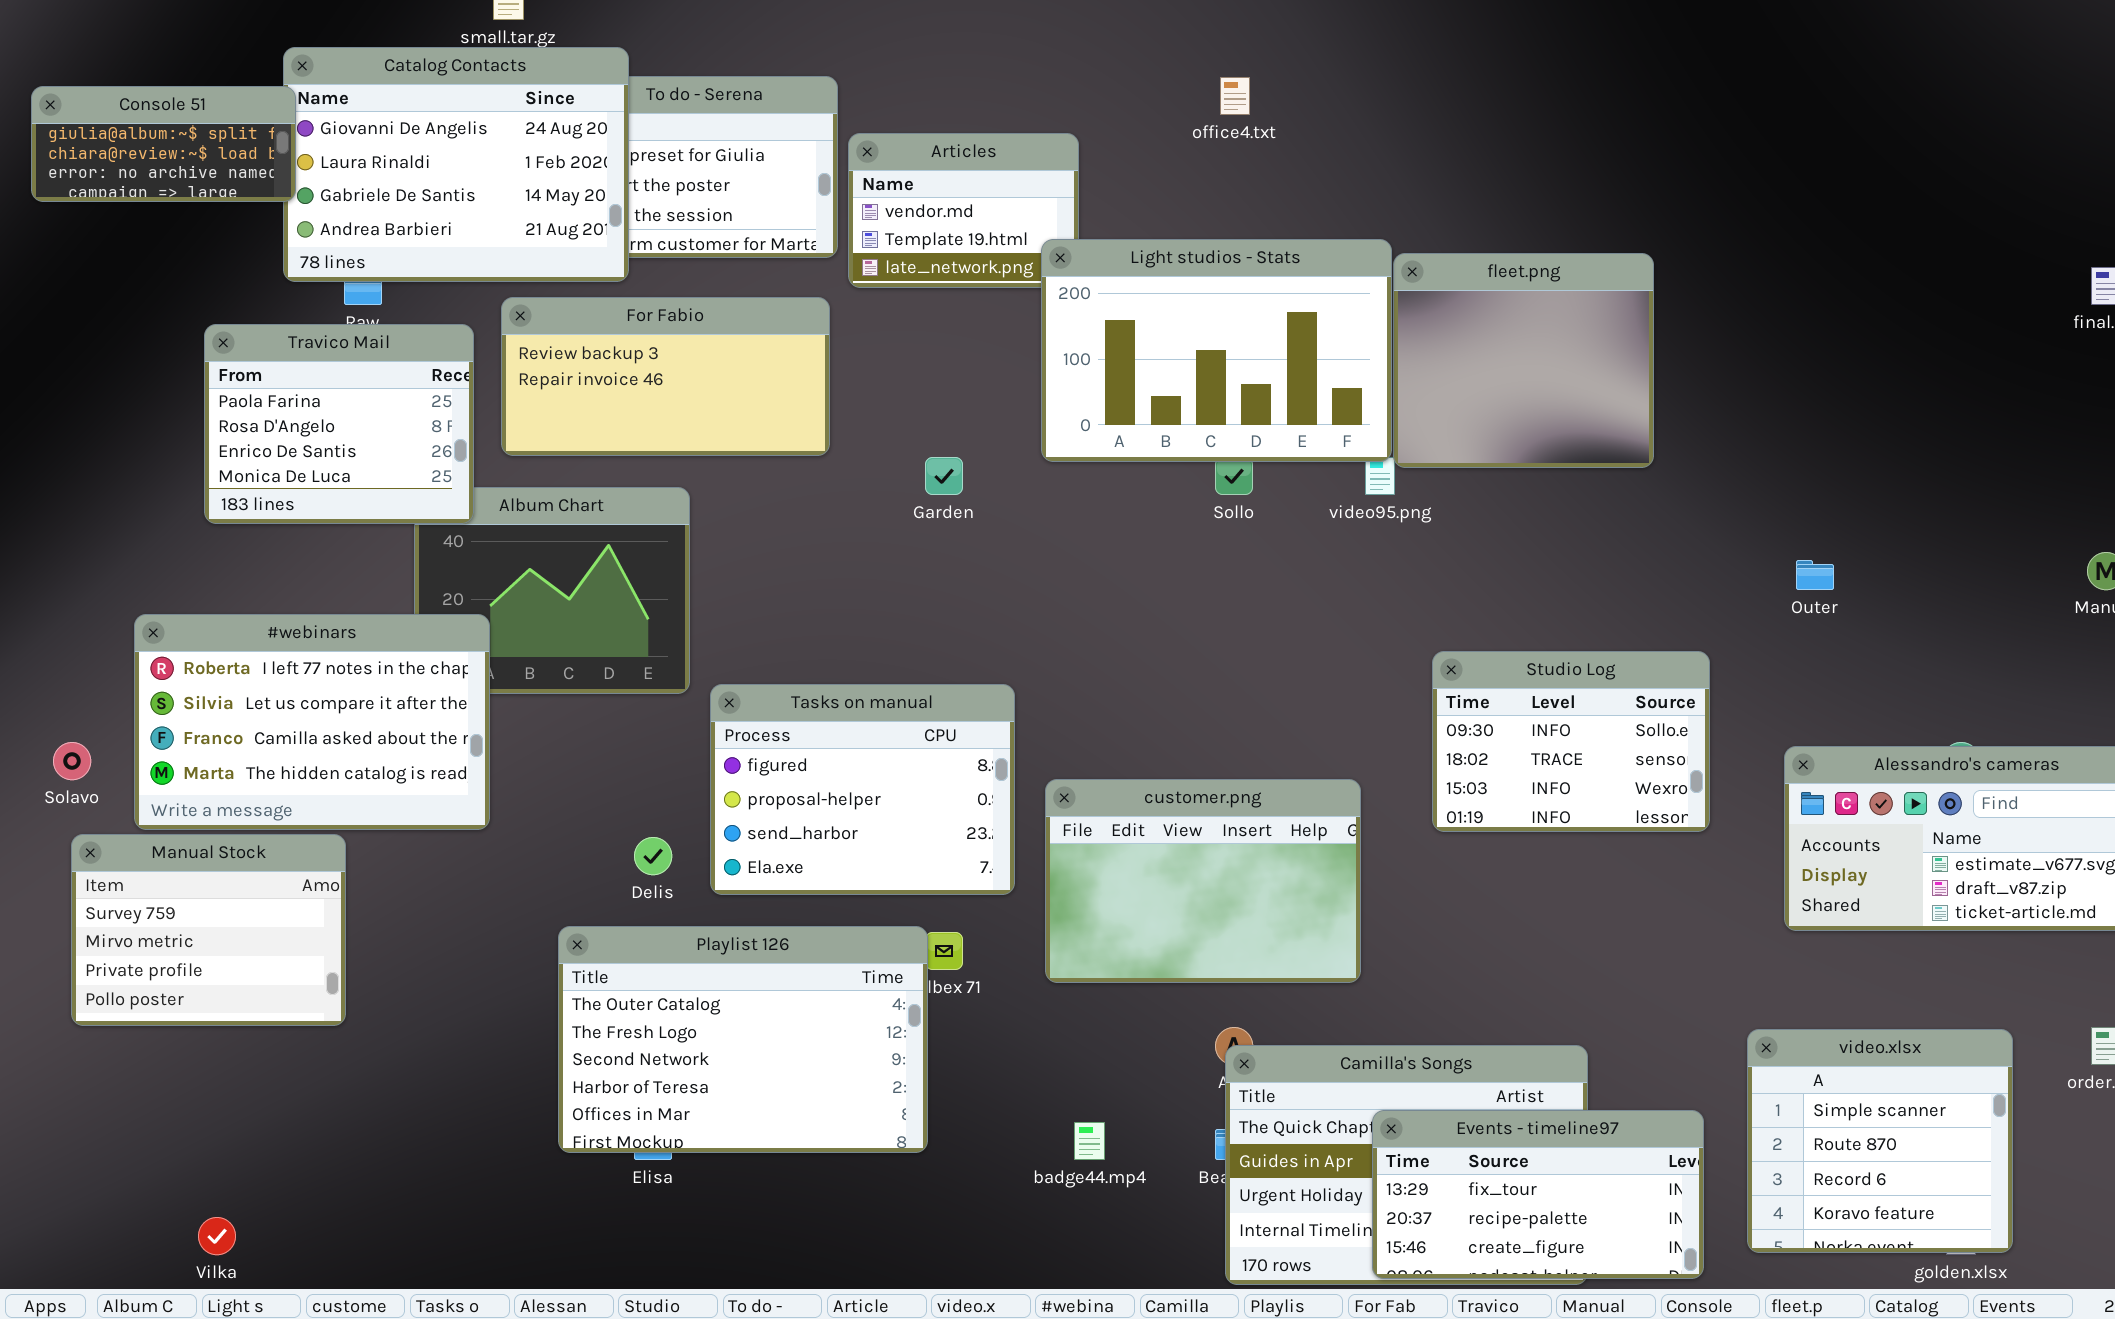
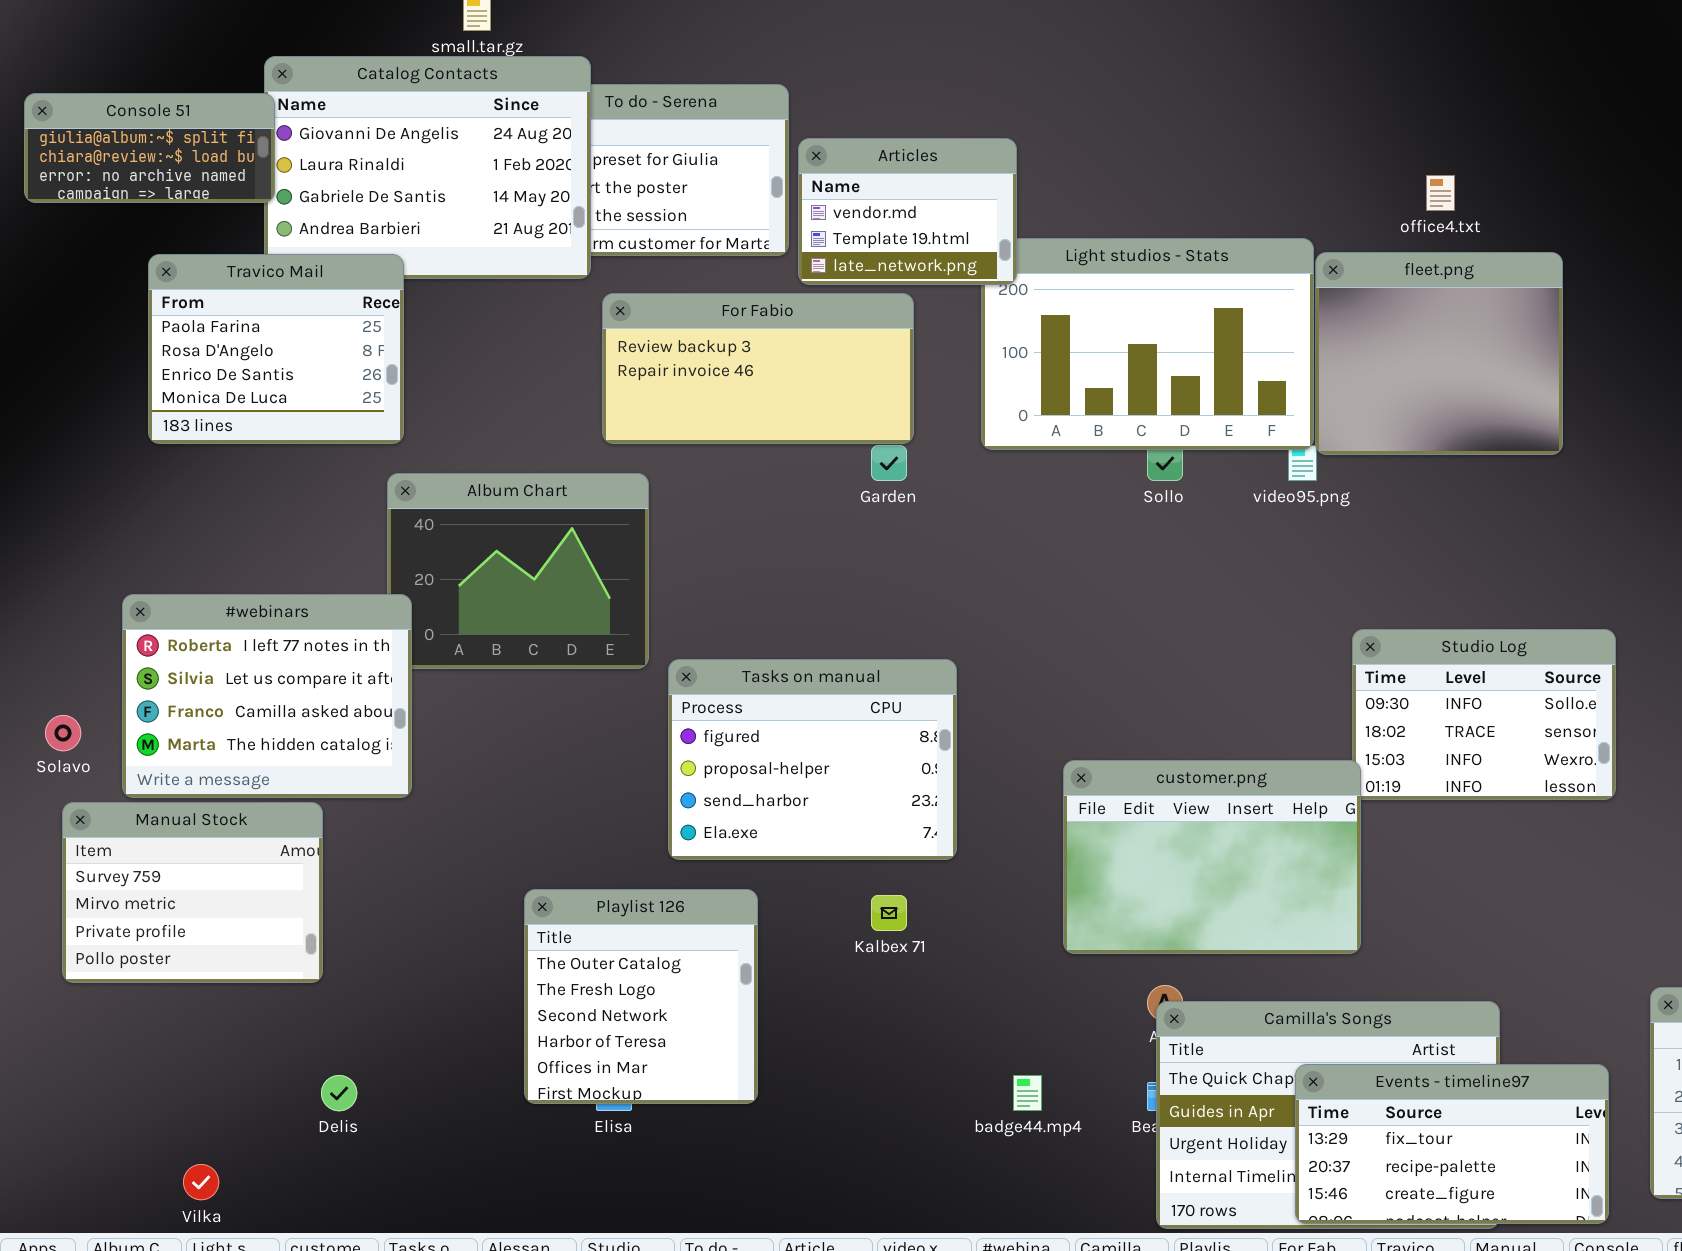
office4.txt: [1220,77,1250,115] -> [1426,175,1455,211], moved
Articles: [848,133,1079,288] -> [798,138,1017,285], raised
For Fabio: [501,297,830,456] -> [602,293,914,444], moved
Travico Mail: [204,324,474,524] -> [148,254,404,444], moved
#webinars: [134,614,490,830] -> [122,594,412,798], resized
customer.png: [1045,779,1361,983] -> [1063,760,1361,954], moved
Delis: [634,837,672,875] -> [321,1075,357,1111], moved
Playlist 126: [558,926,928,1153] -> [524,889,758,1104], resized

